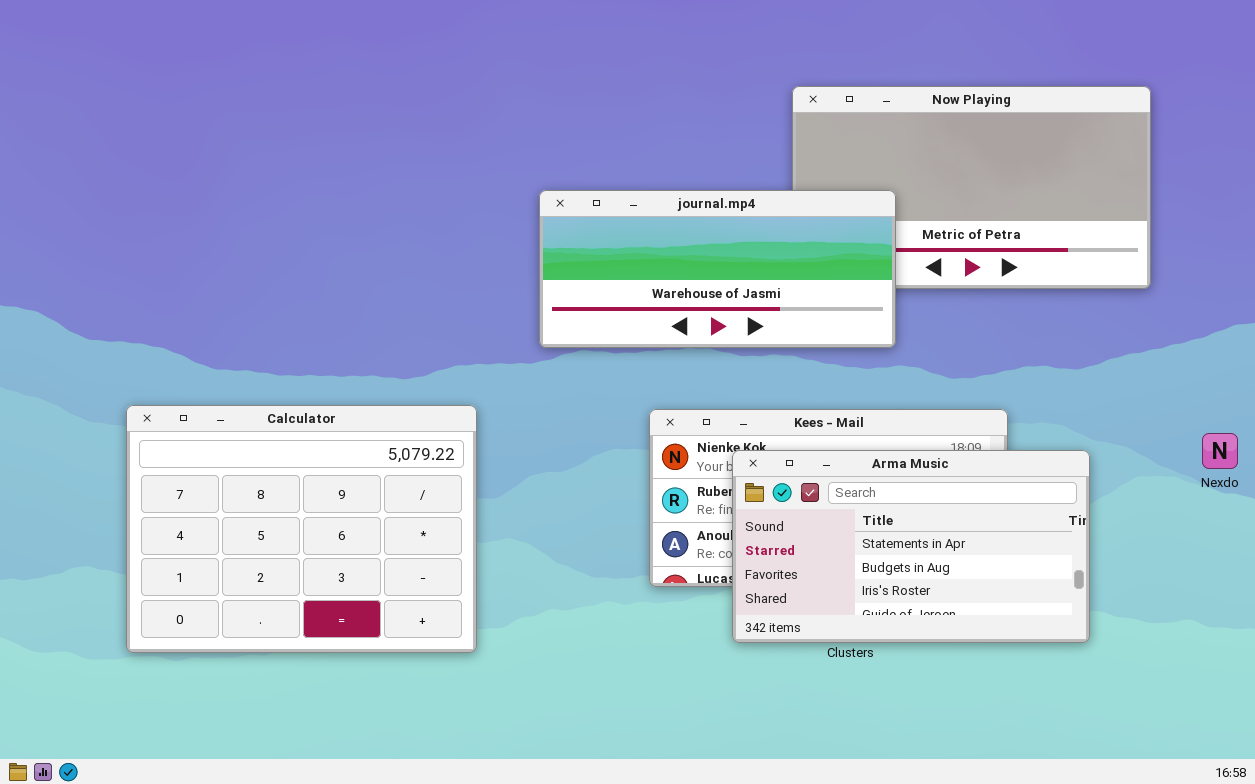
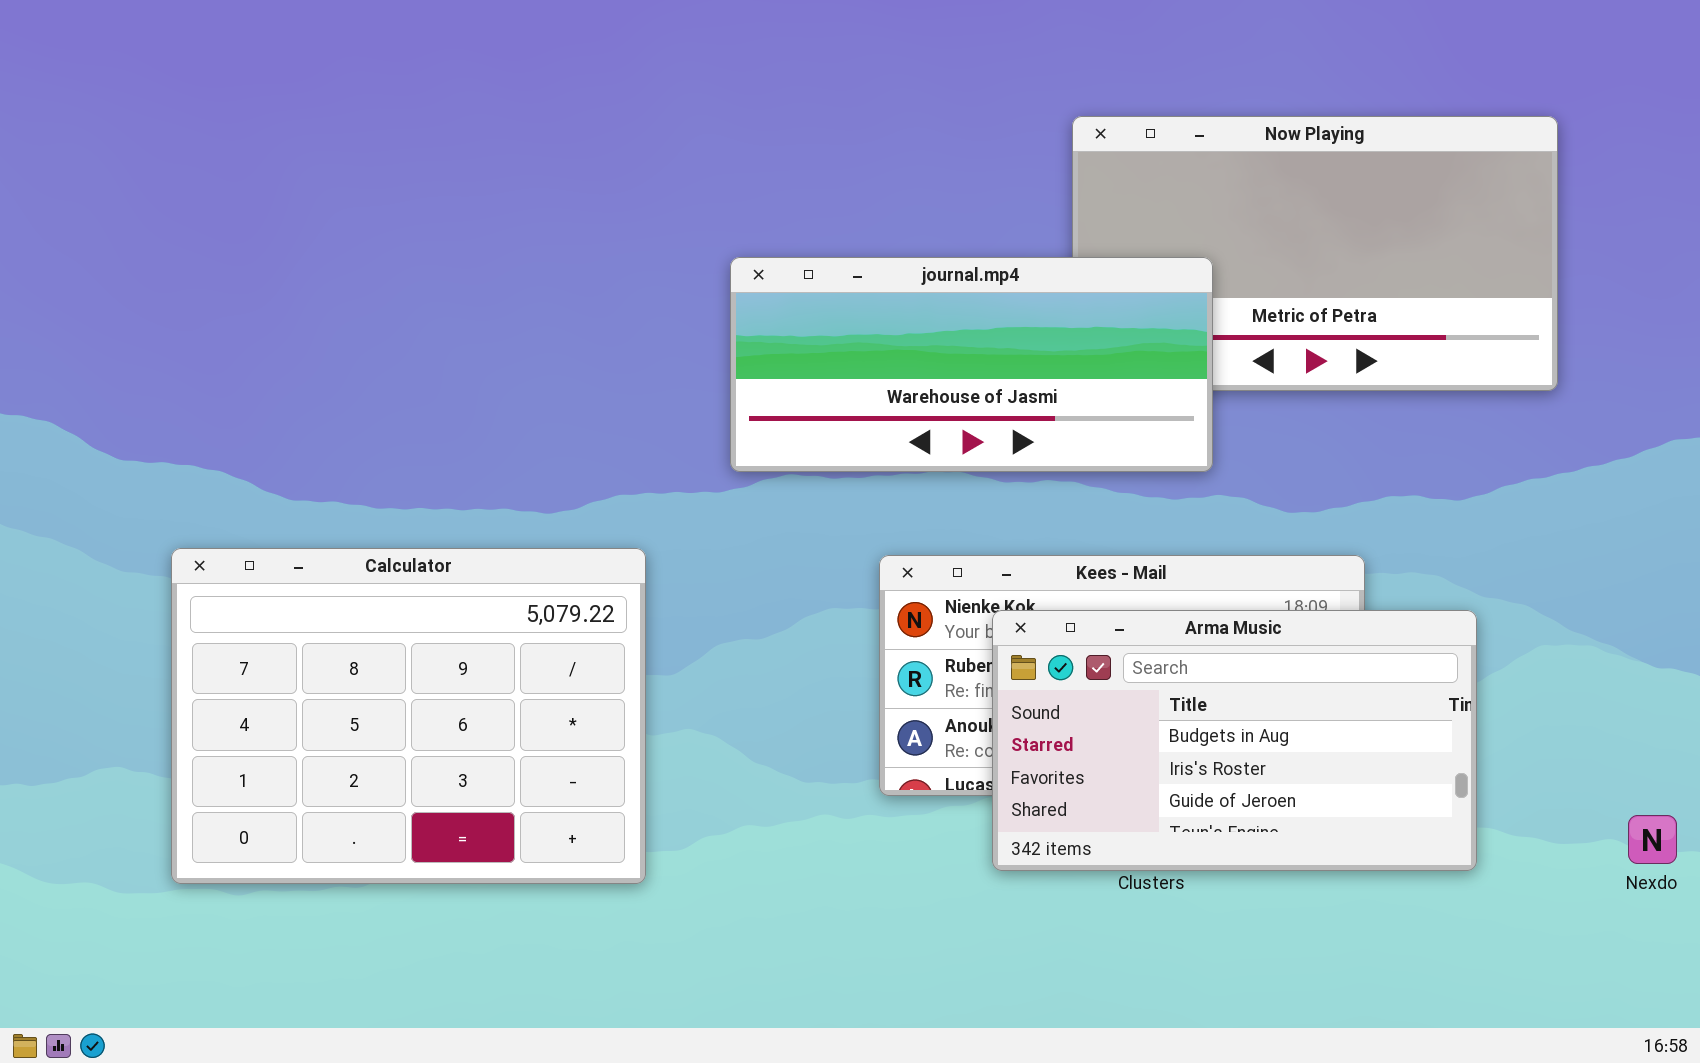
Nexdo: [1202,433,1238,469] -> [1628,815,1677,864], moved
Arma Music: [732,450,1090,643] -> [992,610,1477,871], scrolled down 1 row

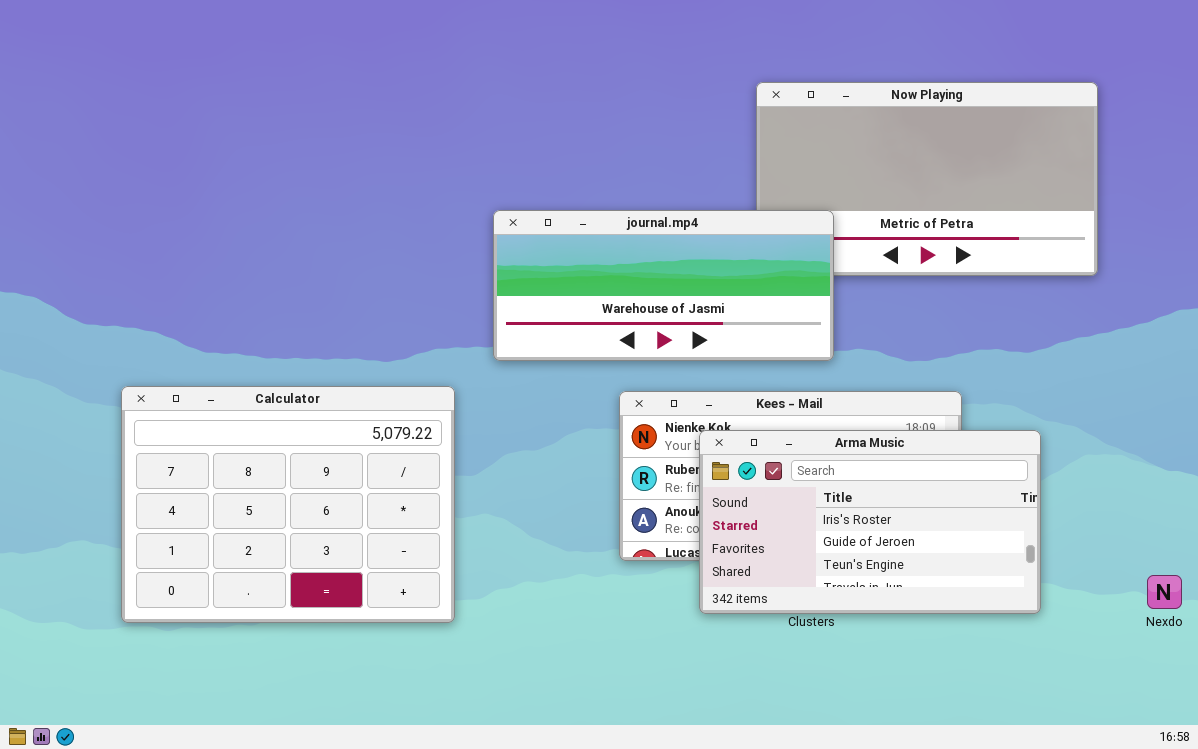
journal.mp4: [730,257,1213,472] -> [493,210,834,361], moved
Arma Music: [992,610,1477,871] -> [699,430,1041,614], scrolled down 1 row

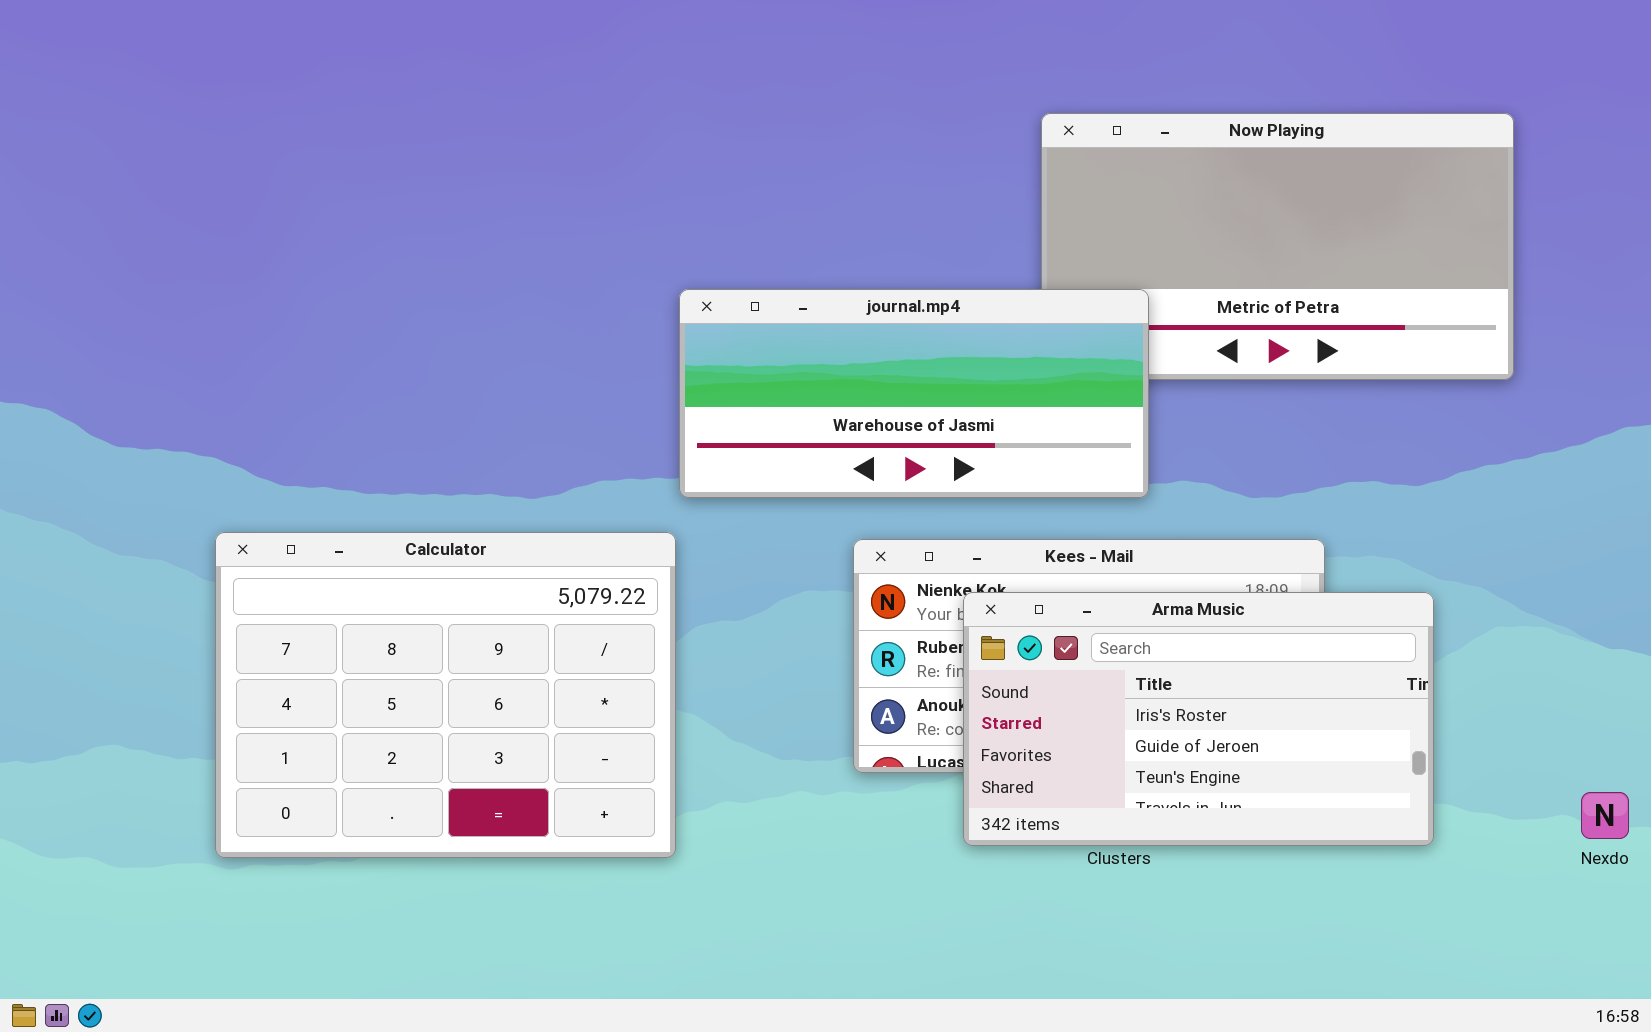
Calculator: [121,386,455,623] -> [215,532,676,858], moved

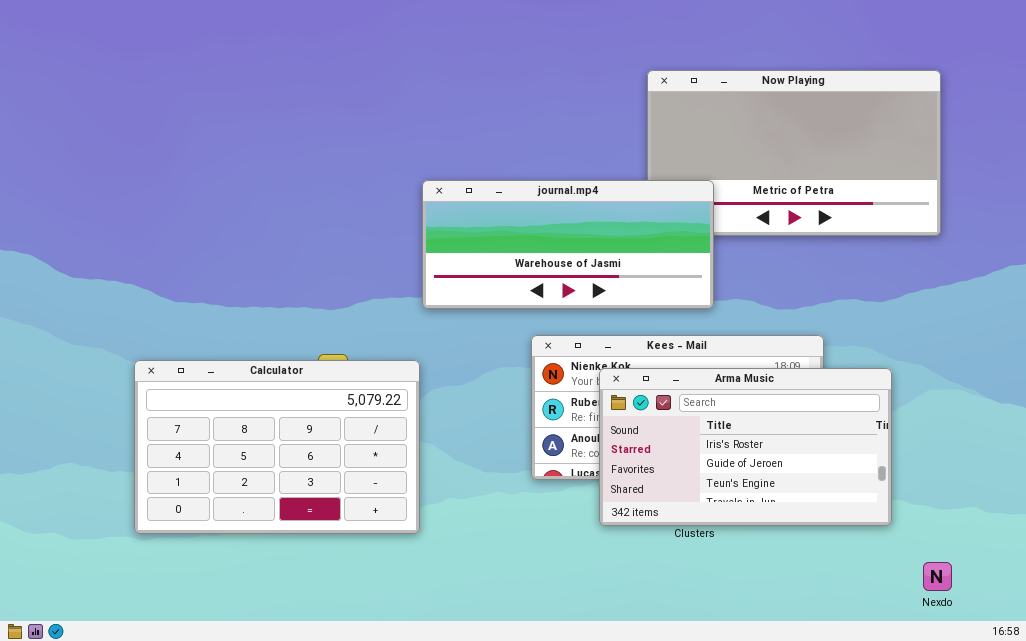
Calculator: [215,532,676,858] -> [134,360,420,534], resized
Nexdo: [1581,792,1629,839] -> [923,562,952,591], moved

